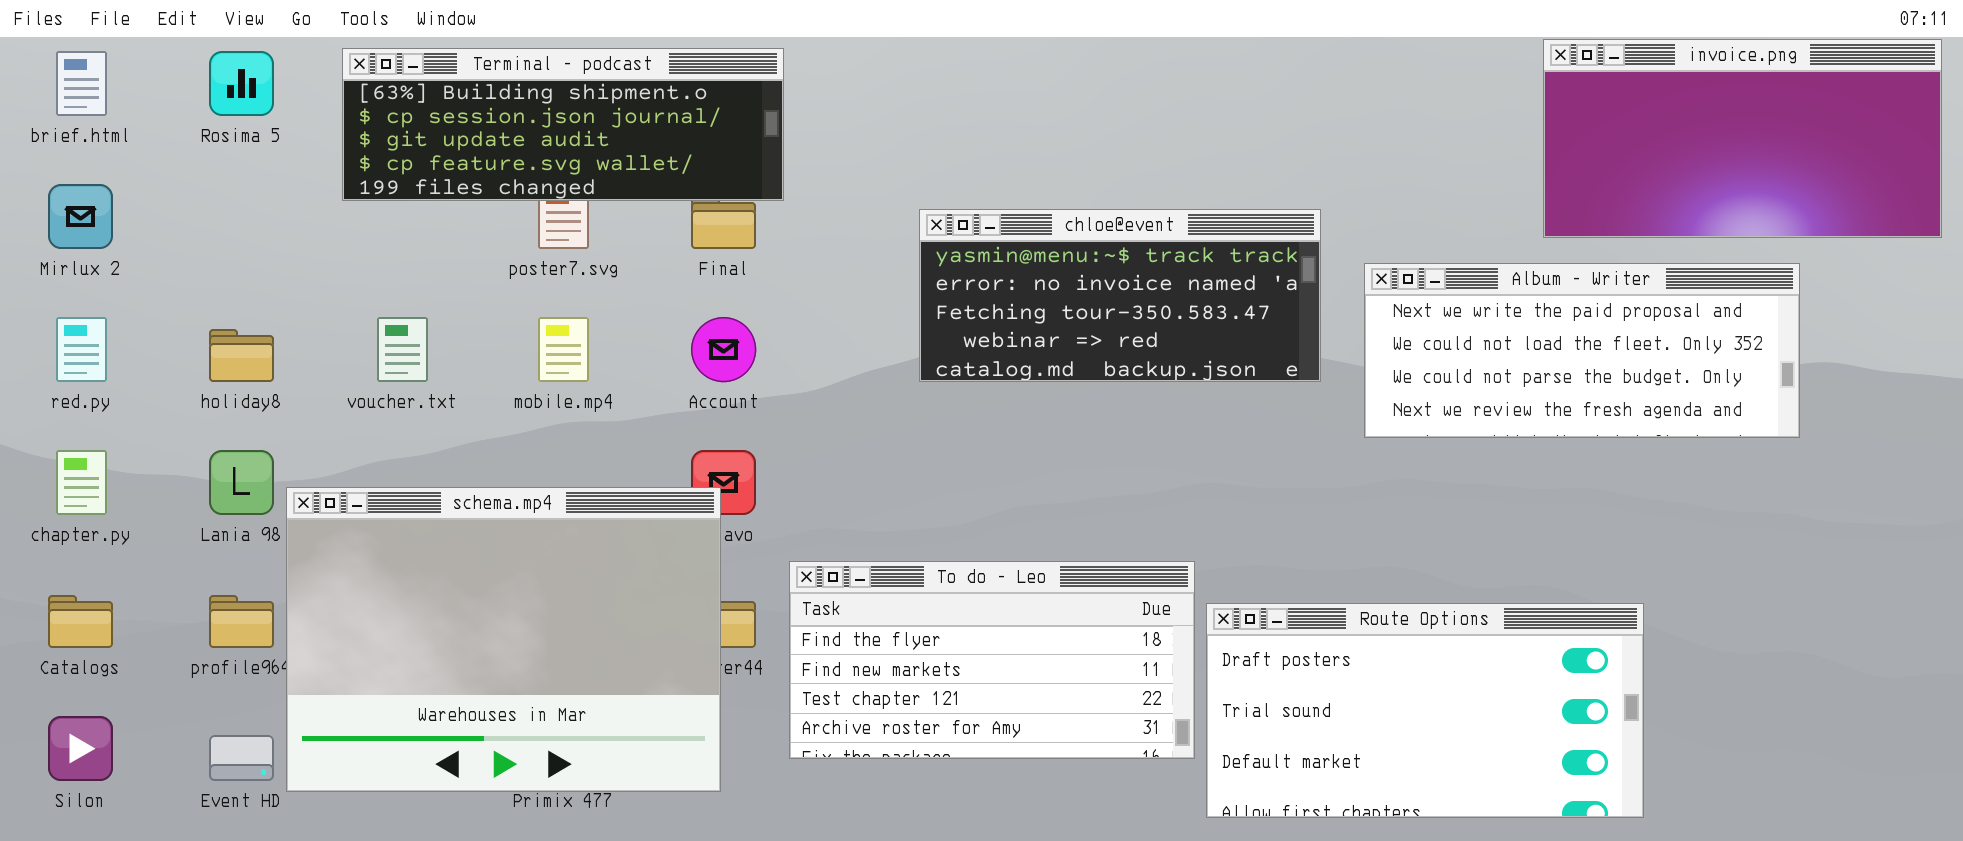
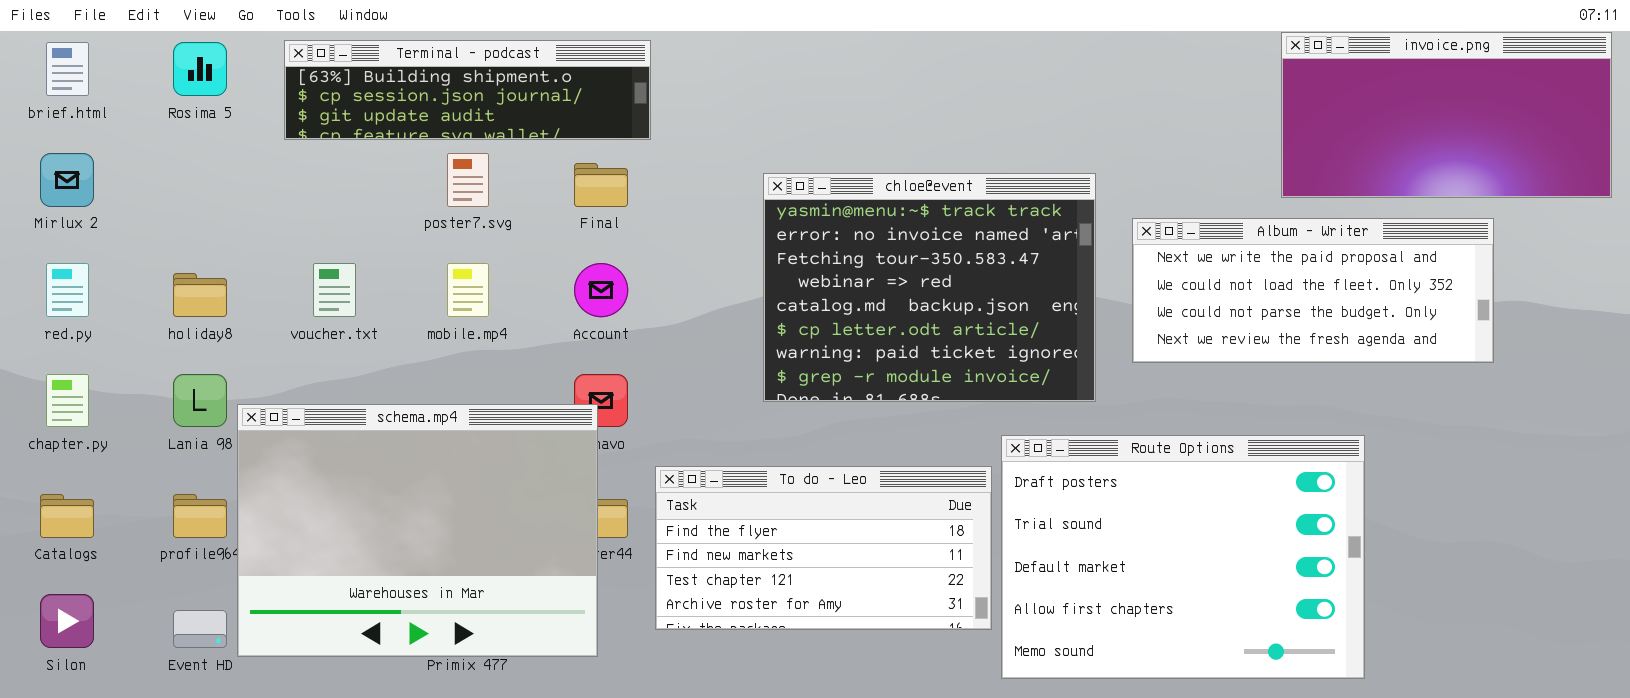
Terminal - podcast: [342,48,784,201] -> [284,40,651,140], resized
chloe@event: [919,209,1321,382] -> [763,173,1096,402], resized
Route Options: [1206,603,1644,818] -> [1001,435,1365,679], resized

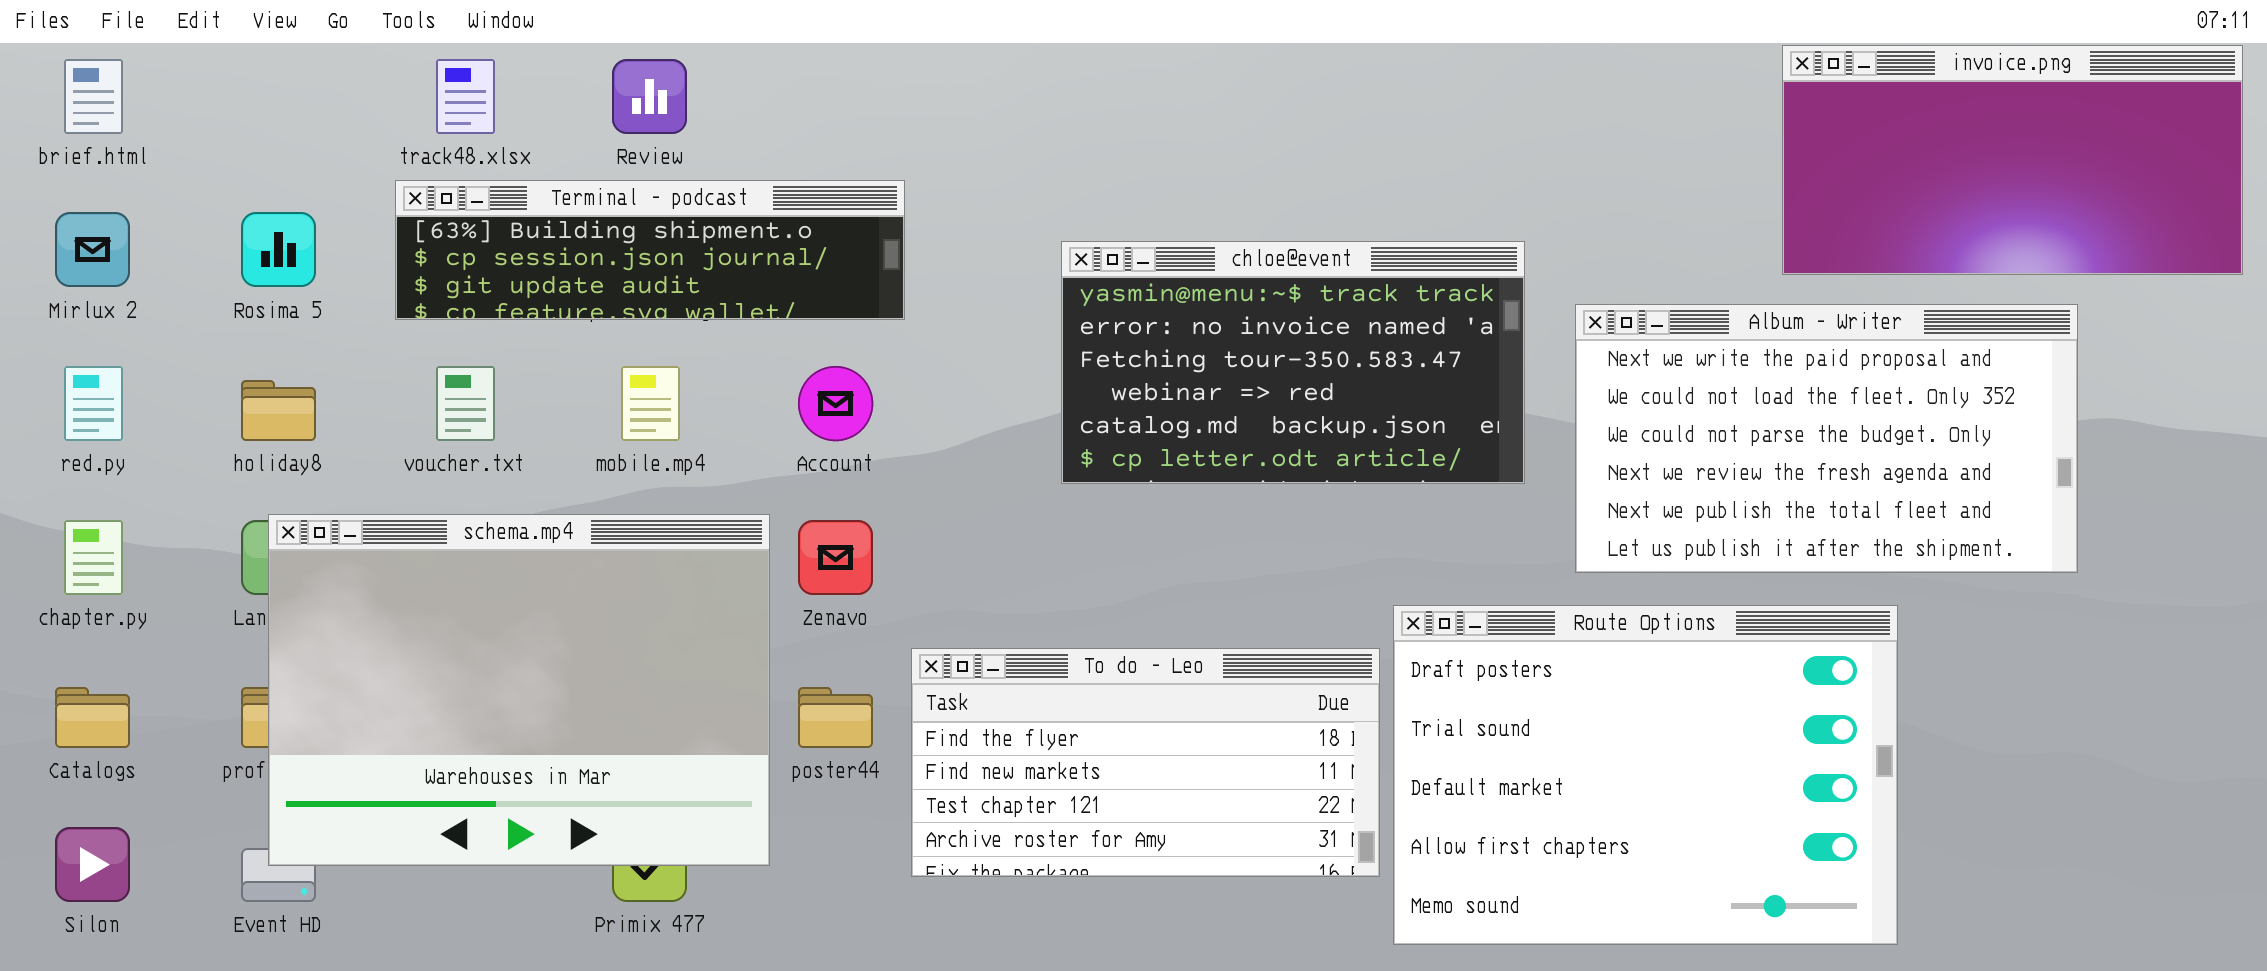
Terminal - podcast: [284,40,651,140] -> [395,180,905,320], moved
Rosima 5: [173,42,227,96] -> [241,212,316,287], moved
chloe@event: [763,173,1096,402] -> [1061,241,1525,484], resized
Album - Writer: [1132,218,1494,363] -> [1575,304,2078,573], resized
schema.mp4: [237,404,598,657] -> [268,514,770,866], moved

